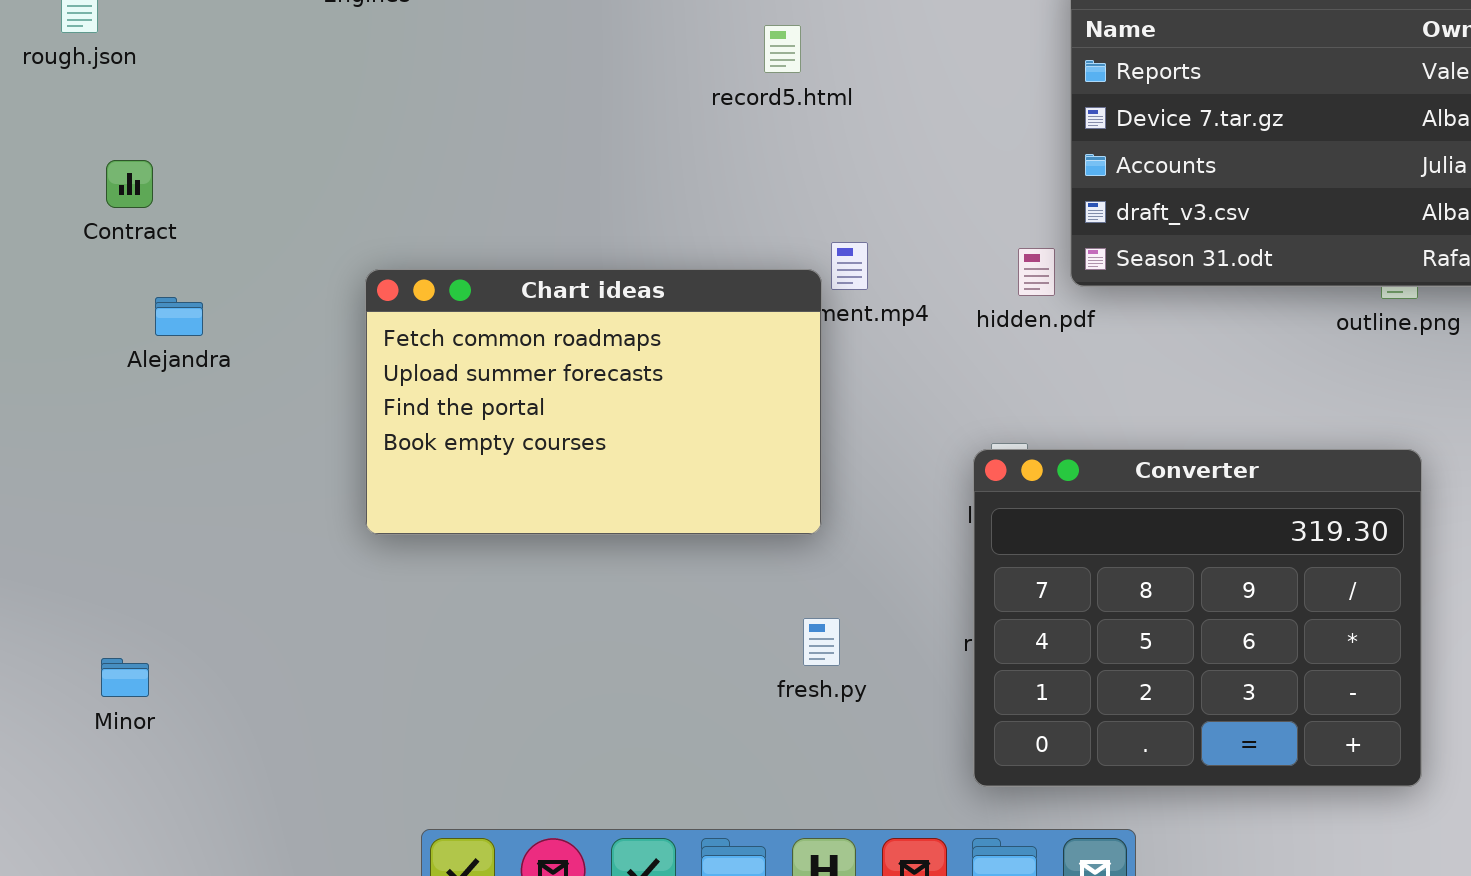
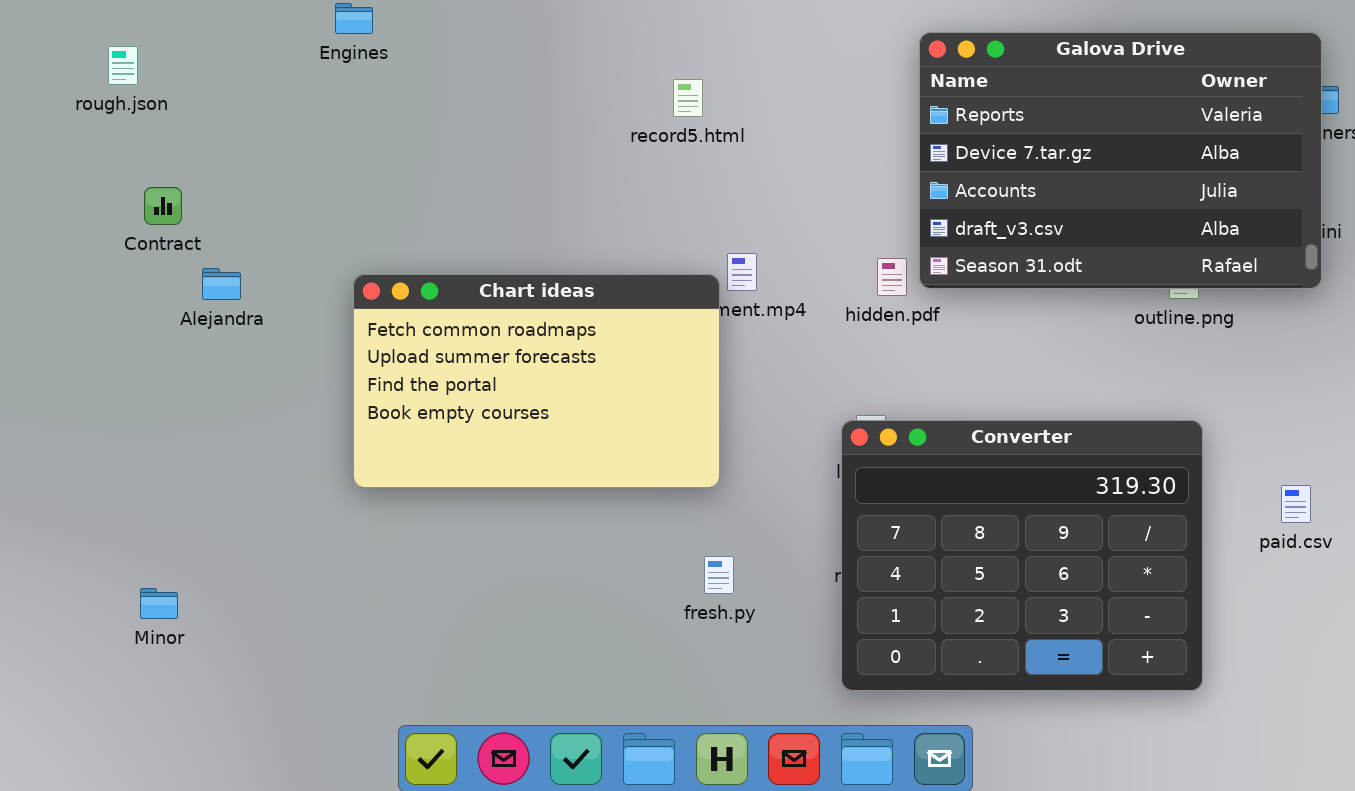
Alejandra: [155,297,203,336] -> [202,268,241,300], moved

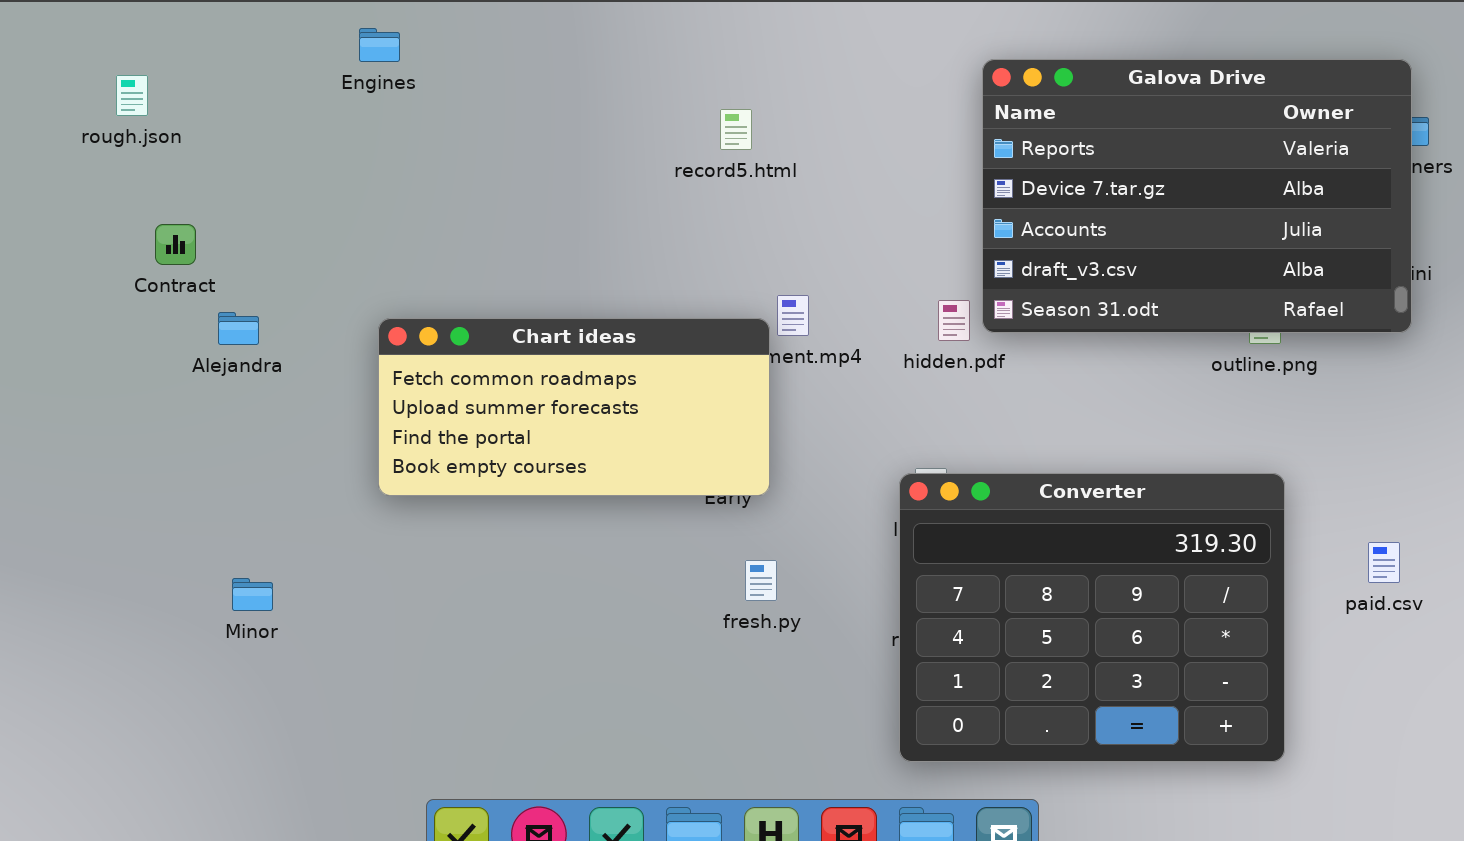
Chart ideas: [353,274,720,488] -> [378,318,770,496], resized
fresh.py: [704,556,734,594] -> [745,560,777,601], moved
Minor: [140,588,178,619] -> [232,578,273,611], moved

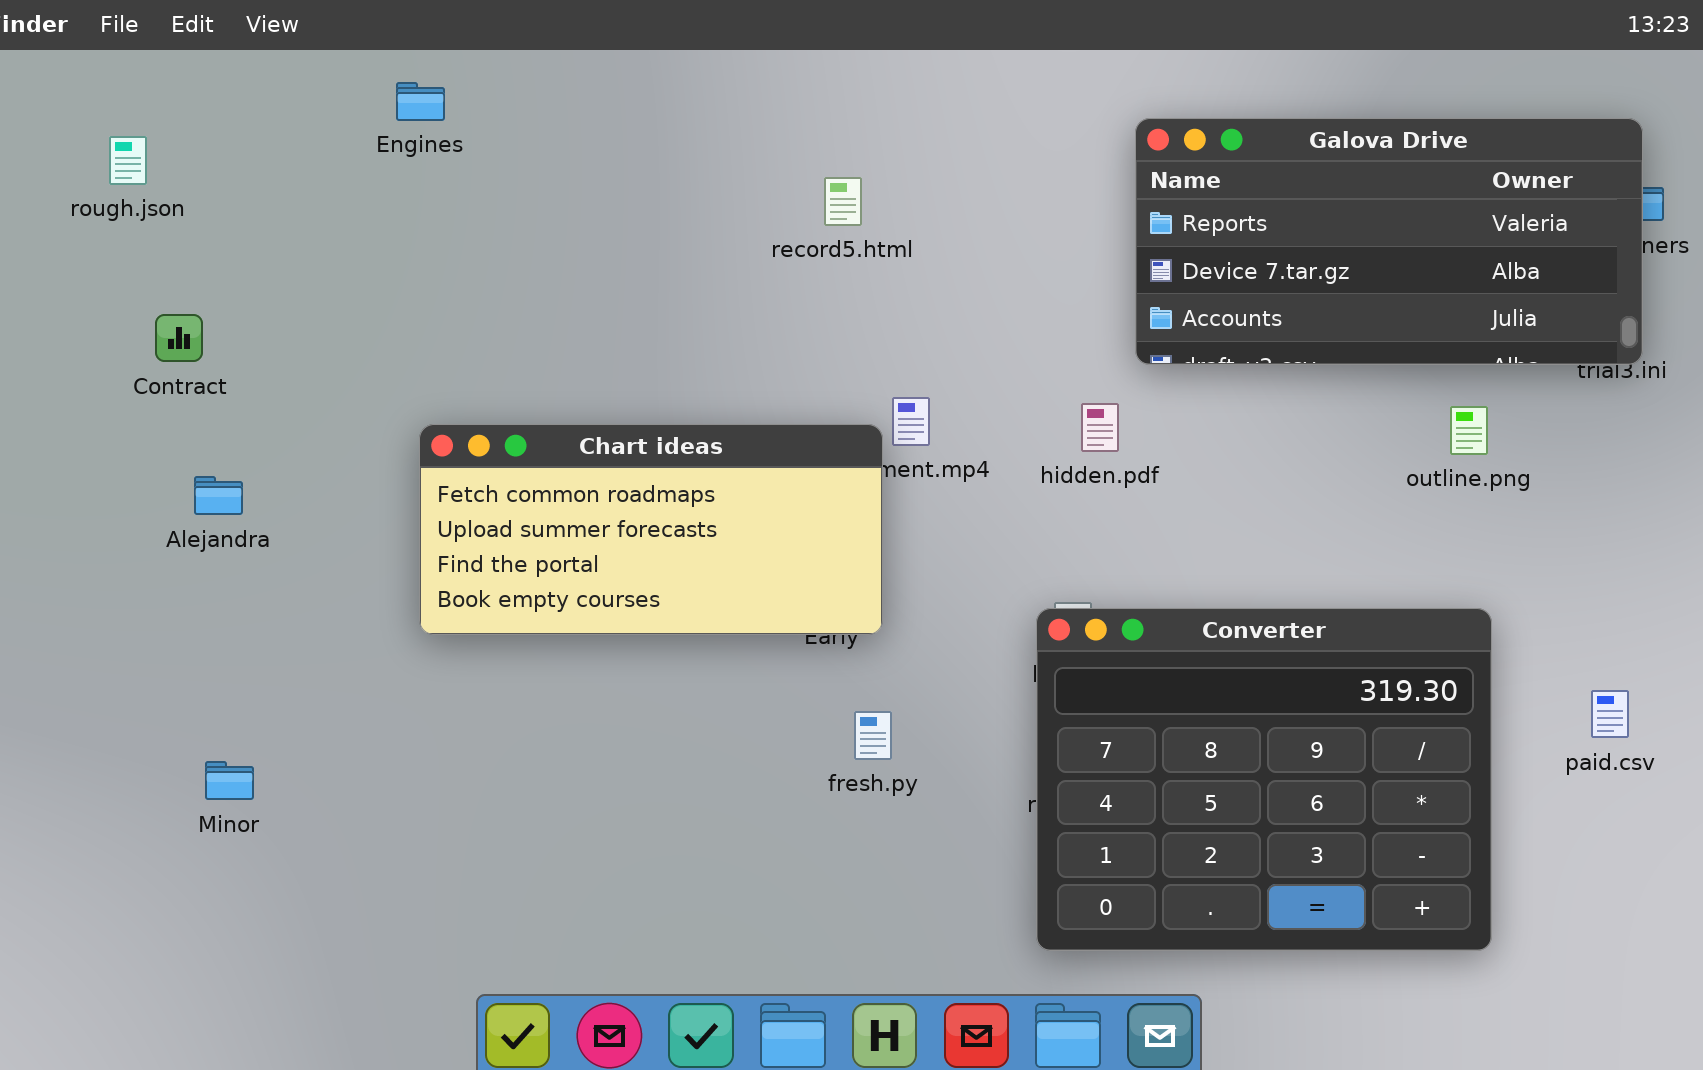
Galova Drive: [982,59,1412,333] -> [1135,118,1643,365], resized
Alejandra: [218,312,259,345] -> [194,476,243,515], moved
Minor: [232,578,273,611] -> [205,761,254,800], moved

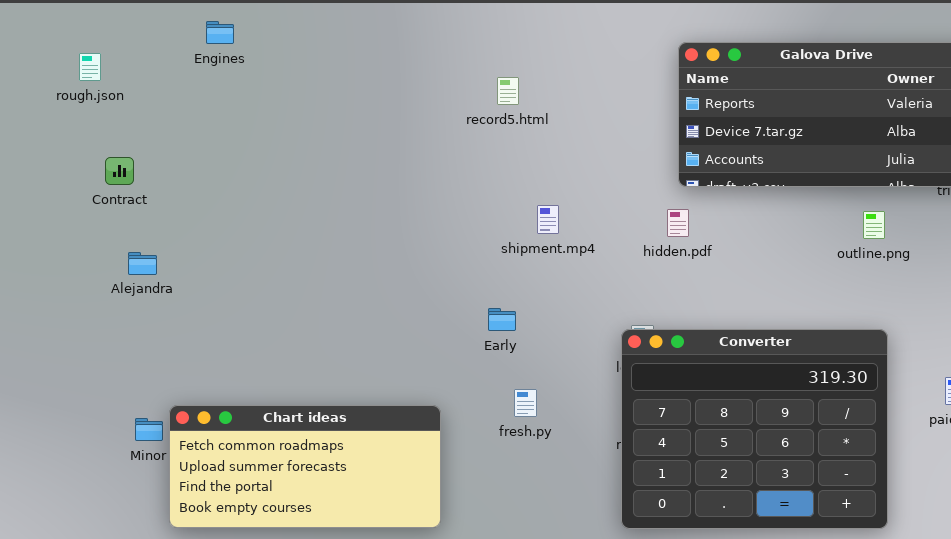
Engines: [396,82,445,121] -> [206,21,234,44], moved
hidden.pdf: [1081,403,1119,452] -> [667,209,689,237], moved
Chart ideas: [419,424,883,635] -> [169,405,441,528], moved

